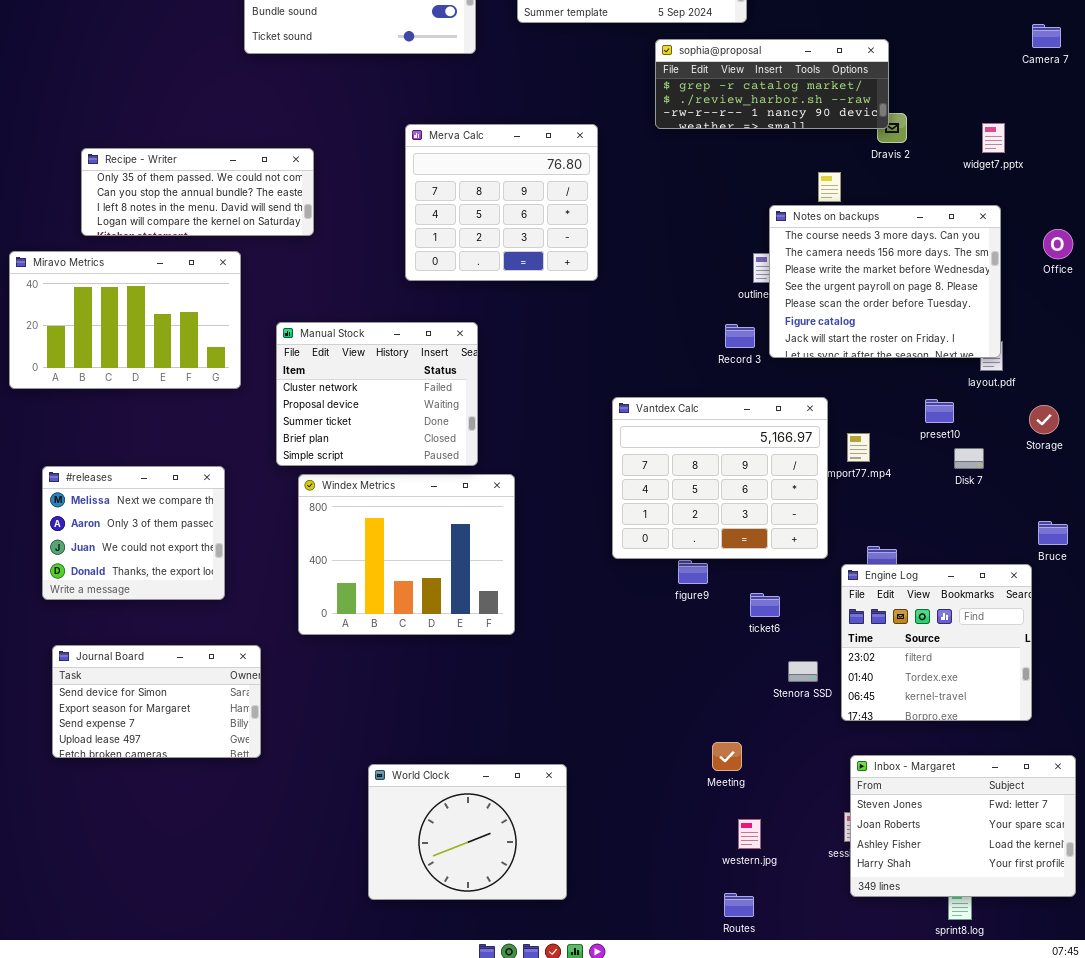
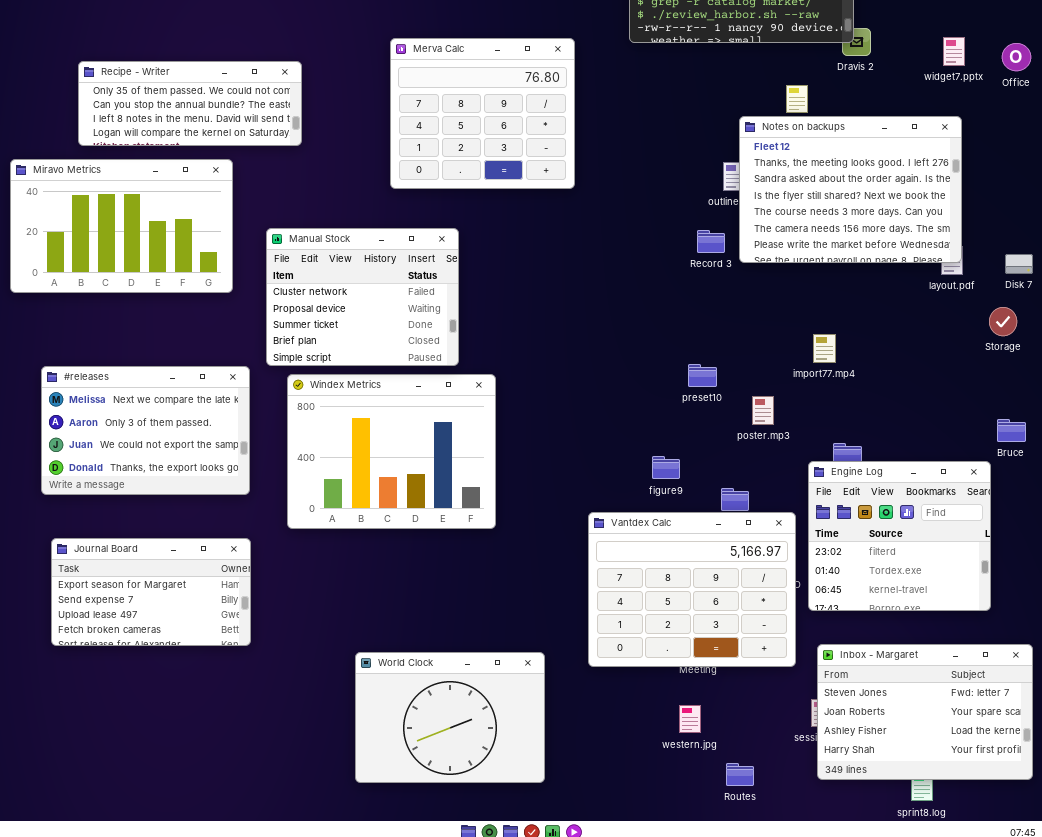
Notes on backups: [769,205,1001,358] -> [739,116,962,263], scrolled up 4 rows
Office: [1043,229,1073,259] -> [1002,43,1031,71], moved
Vantdex Calc: [612,397,828,559] -> [588,512,796,667], moved
preset10: [925,399,954,423] -> [688,364,717,387], moved
Disk 7: [954,448,984,469] -> [1005,254,1033,274], moved
#releases: [42,466,225,600] -> [41,366,250,495], resized
Journal Board: [52,645,261,758] -> [51,538,251,646], scrolled down 1 row
western.jpg: [738,819,761,849] -> [679,705,701,733], moved
Routes: [724,893,754,917] -> [726,763,754,786], moved

